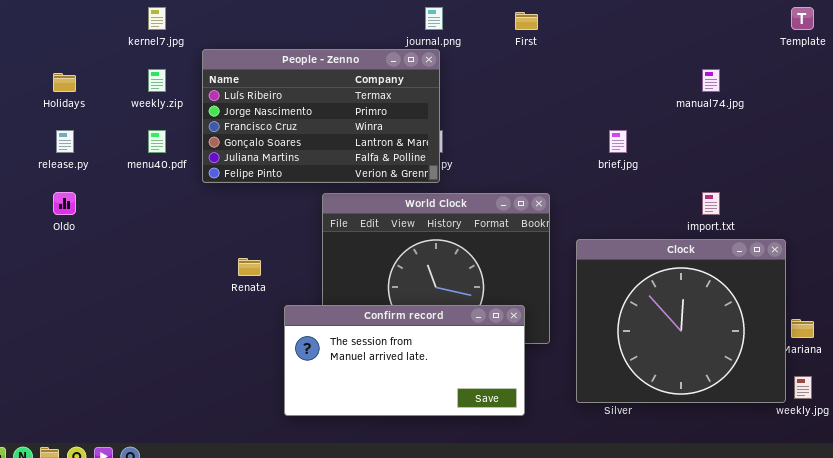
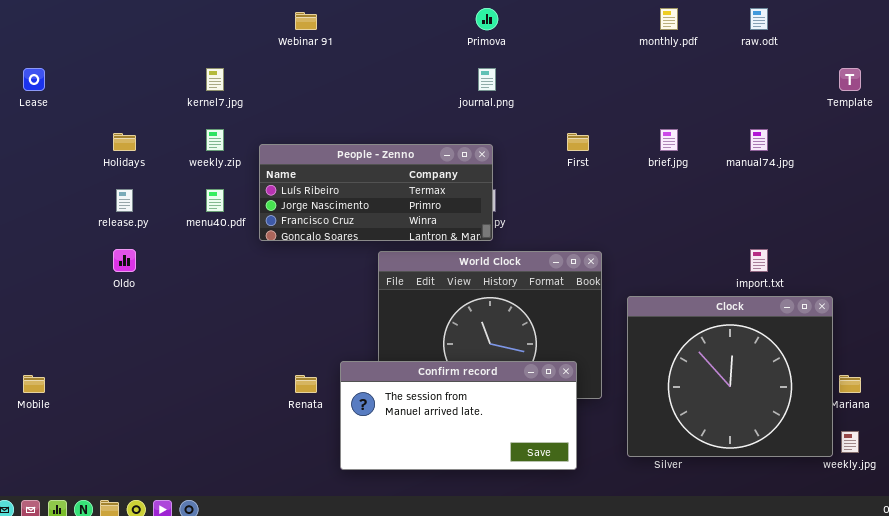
First: [515,12,538,30] -> [567,133,589,151], moved
People - Zenno: [202,49,440,183] -> [259,144,493,241], resized
brief.jpg: [609,130,627,153] -> [660,129,678,151], moved
Renata: [238,258,261,276] -> [295,375,317,393], moved

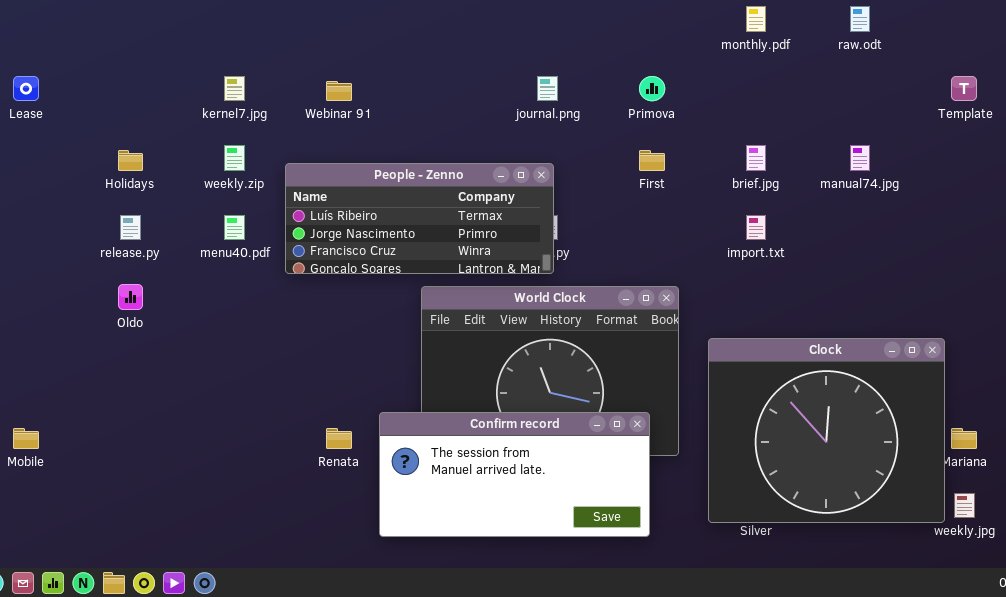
Primova: [476,8,498,30] -> [639,76,665,101], moved
Webinar 91: [295,12,317,30] -> [326,81,352,101], moved
import.txt: [750,249,768,272] -> [746,215,766,240], moved

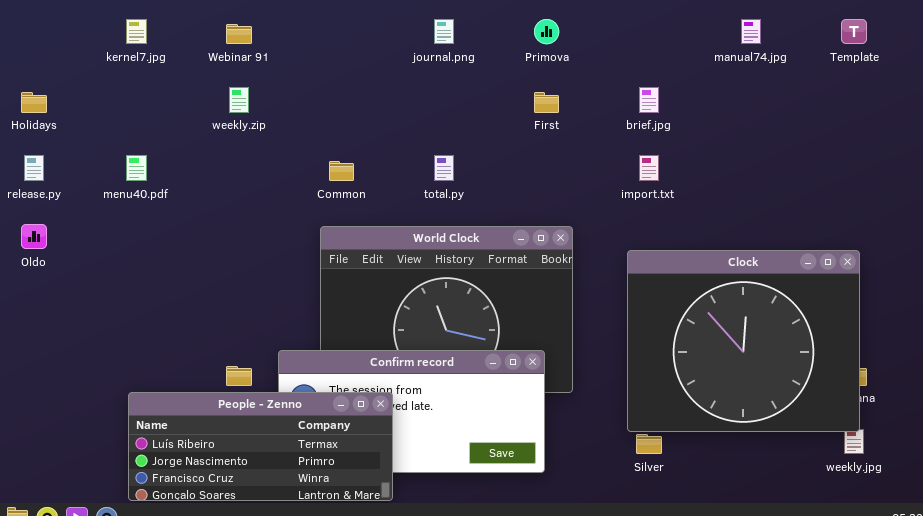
weekly.zip: [224,145,245,171] -> [229,87,249,113], moved
manual74.jpg: [850,145,870,171] -> [741,19,761,44], moved
People - Zenno: [285,163,554,274] -> [128,392,393,501], moved
Clock: [708,338,945,523] -> [627,250,860,432], moved

